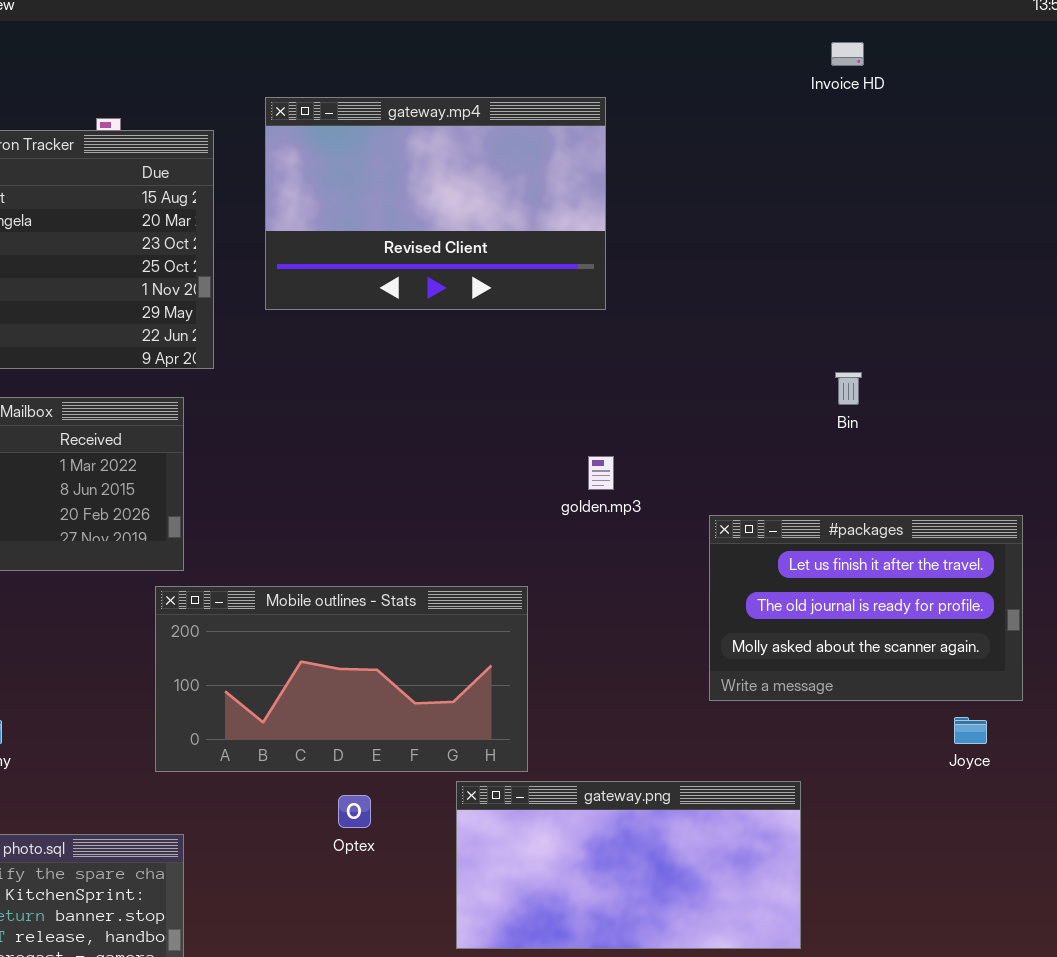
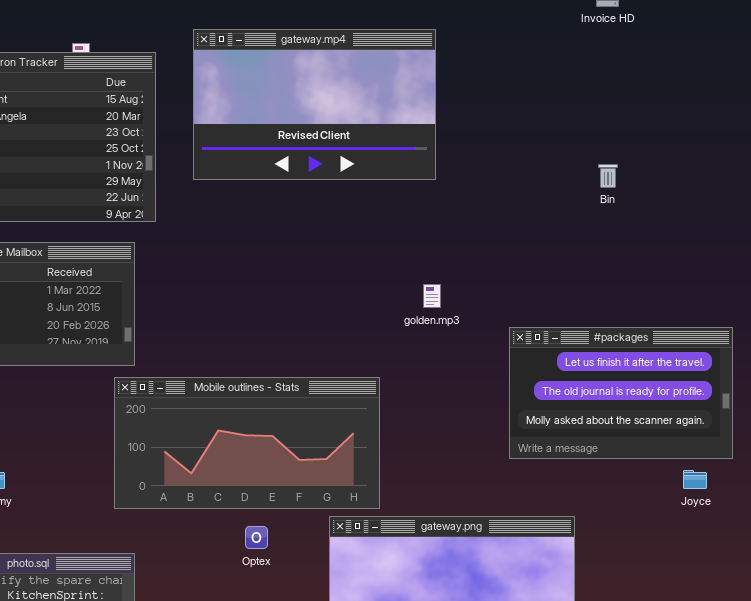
Bin: [835,372,862,405] -> [598,164,618,188], moved

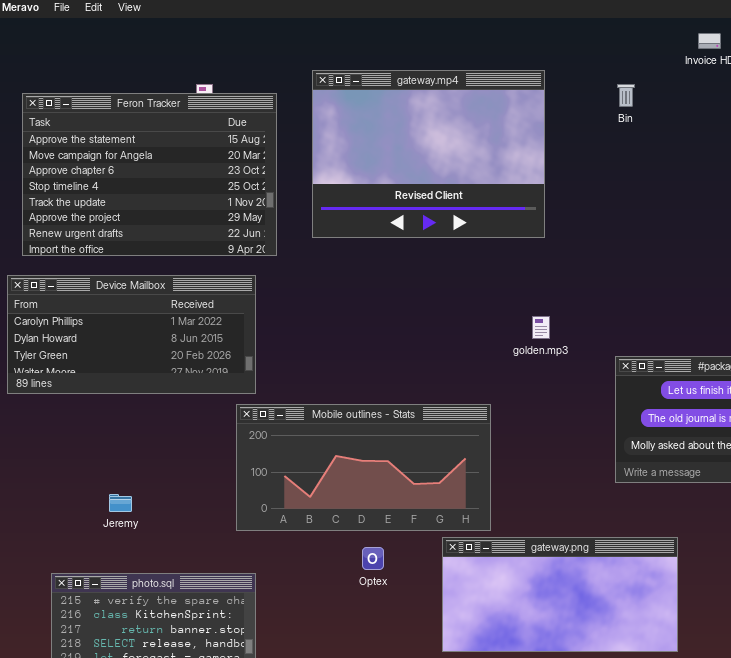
gateway.mp4: [193,29,436,180] -> [312,70,545,238], resized
Bin: [598,164,618,188] -> [617,84,635,107], moved

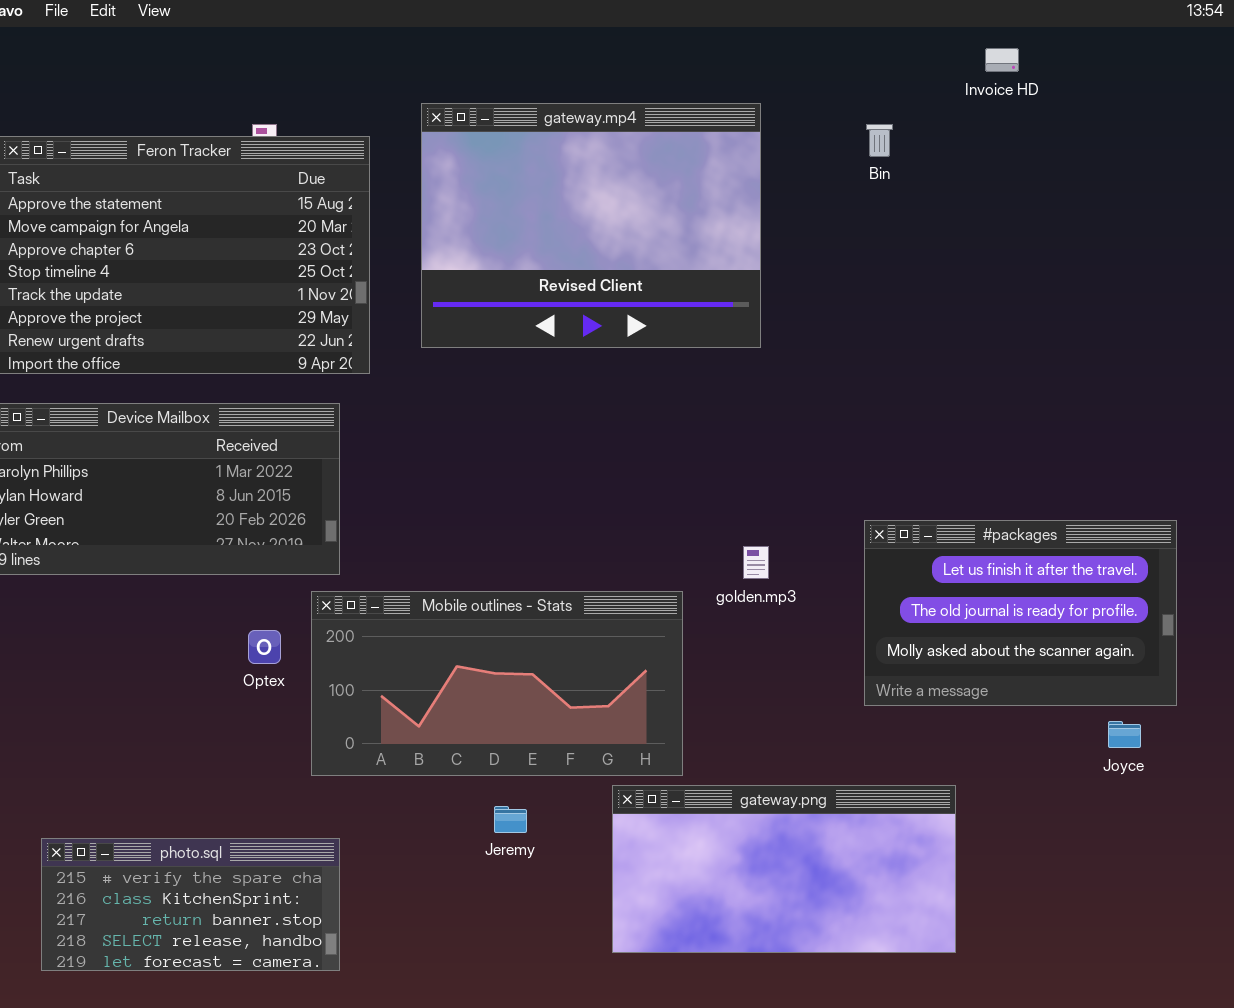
golden.mp3: [532,316,550,339] -> [743,546,769,579], moved
Jeremy: [109,494,132,512] -> [494,806,527,833], moved
Optex: [362,547,384,570] -> [248,630,281,664], moved

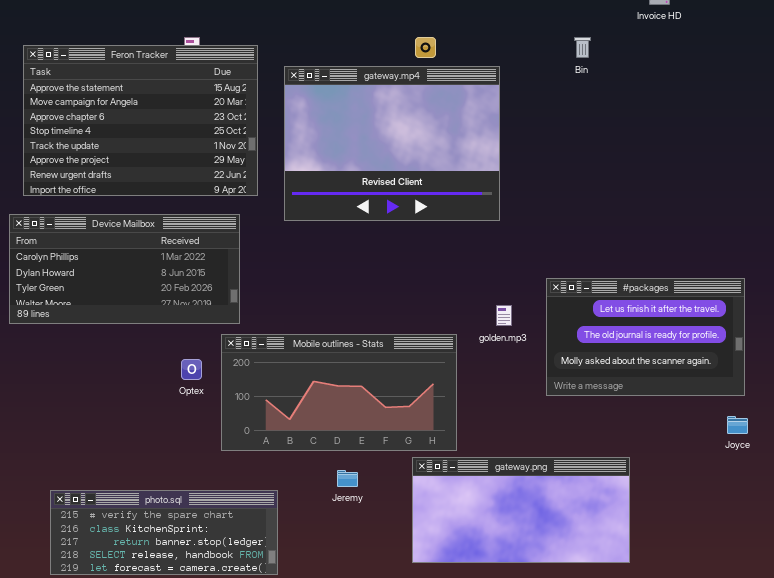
gateway.mp4: [421,103,761,348] -> [284,66,500,221], moved
#packages: [864,520,1177,706] -> [546,278,745,396], moved
photo.sql: [41,838,340,971] -> [50,490,278,575], resized

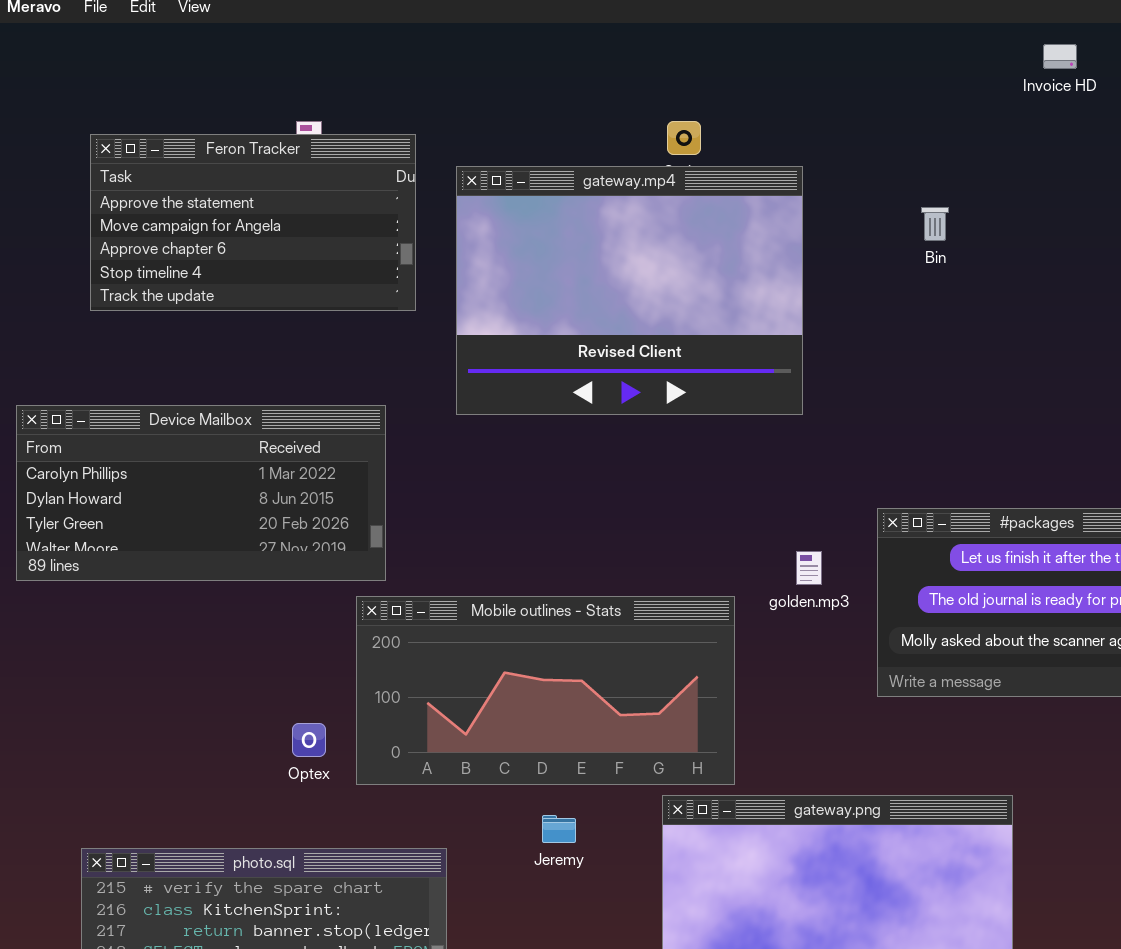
Bin: [574,37,591,58] -> [921,207,949,241], moved
Feron Tracker: [23,45,258,196] -> [90,134,416,311], resized
Optex: [181,359,202,380] -> [292,723,326,757], moved

